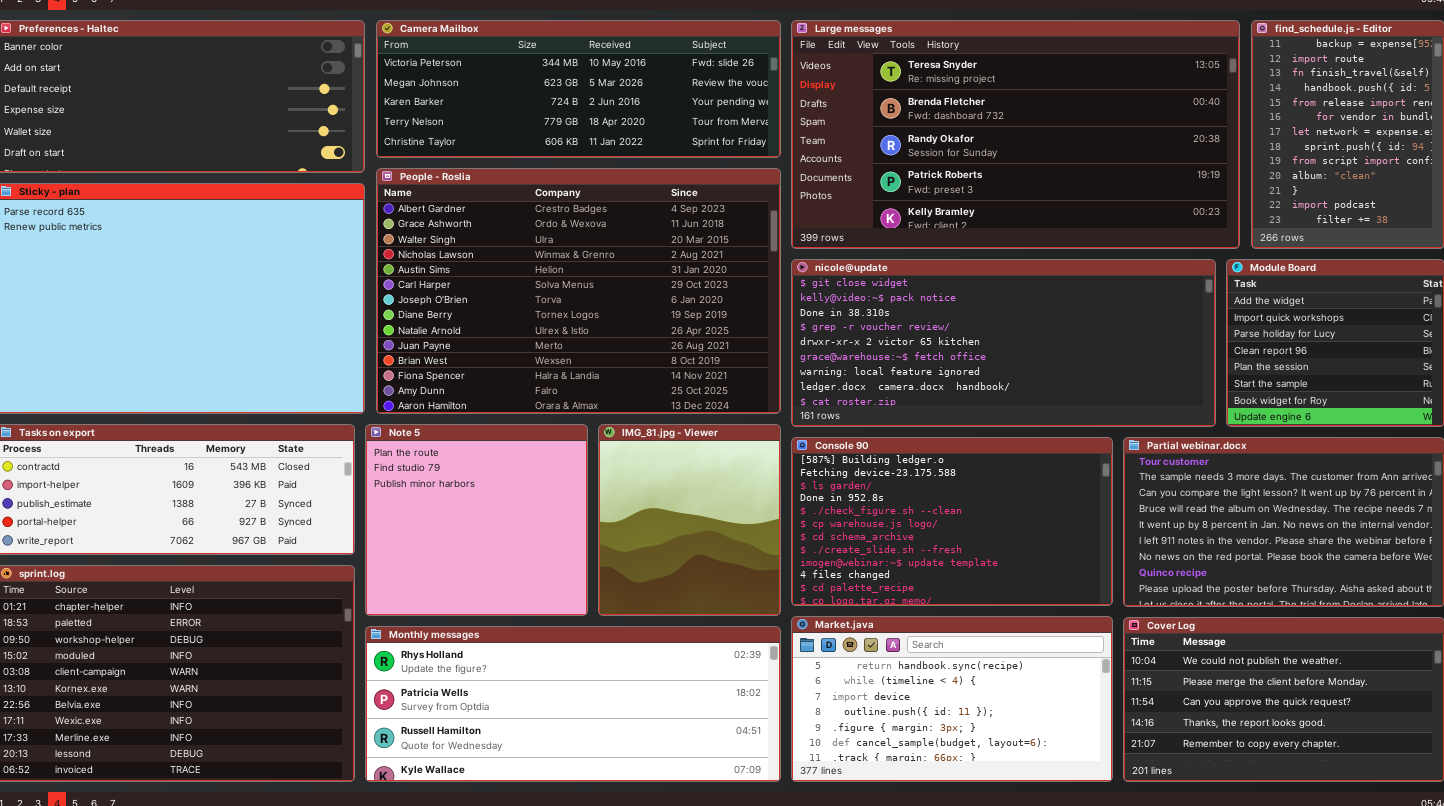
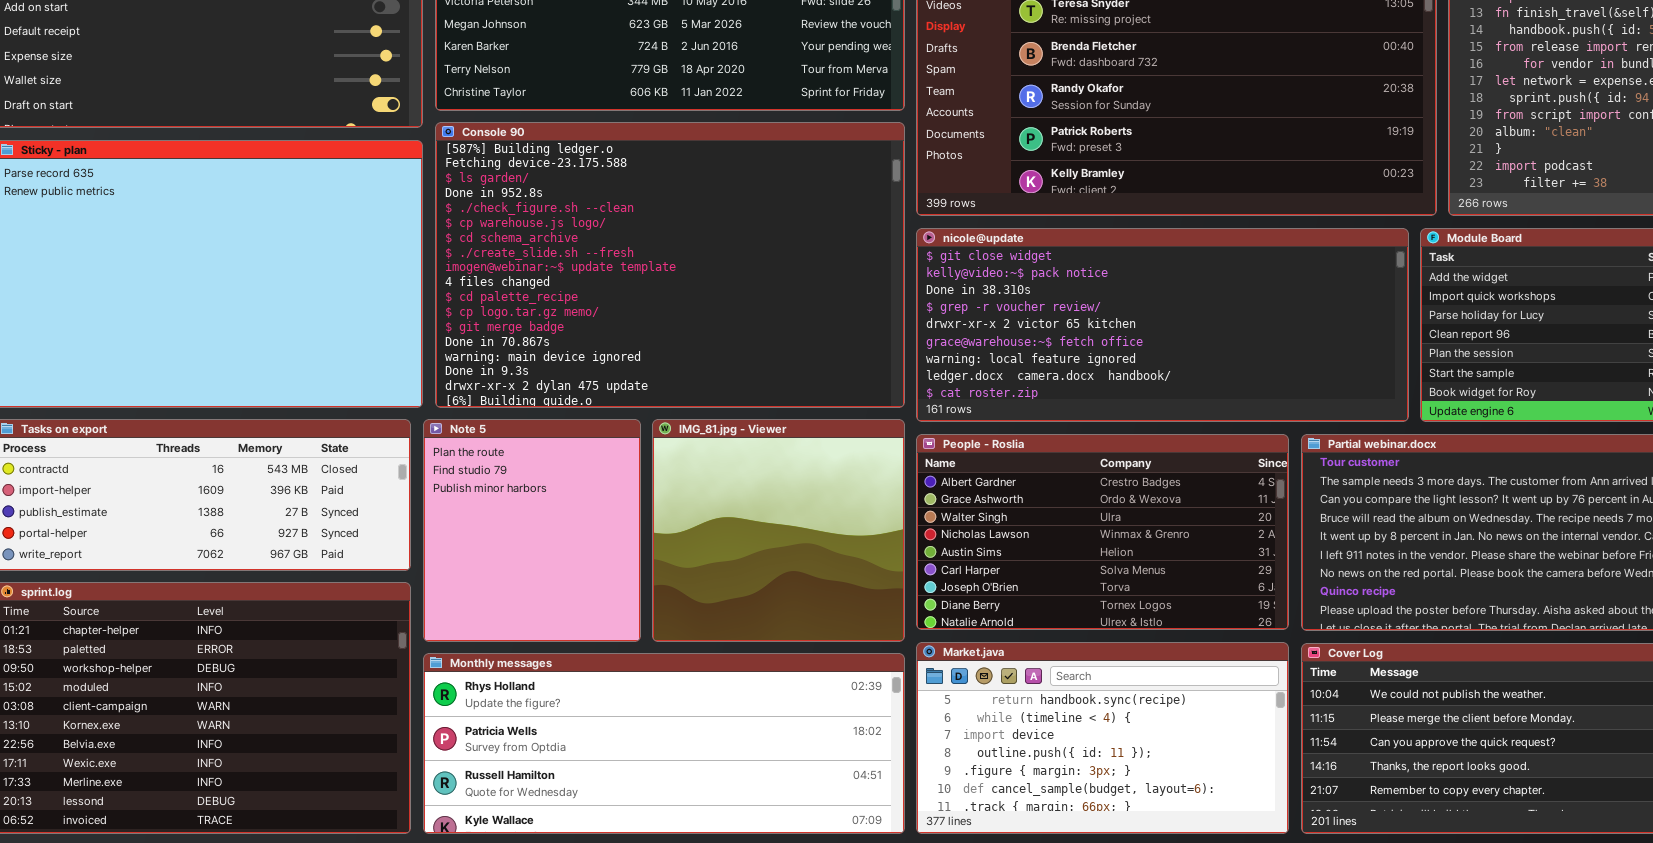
People - Roslia: [376,168,781,414] -> [916,434,1289,630], moved, resized
Note 5: [365,424,588,616] -> [423,419,641,642], resized
IMG_81.jpg - Viewer: [598,424,781,616] -> [652,419,905,642], resized
Console 90: [791,437,1113,606] -> [435,122,905,408], moved, resized

